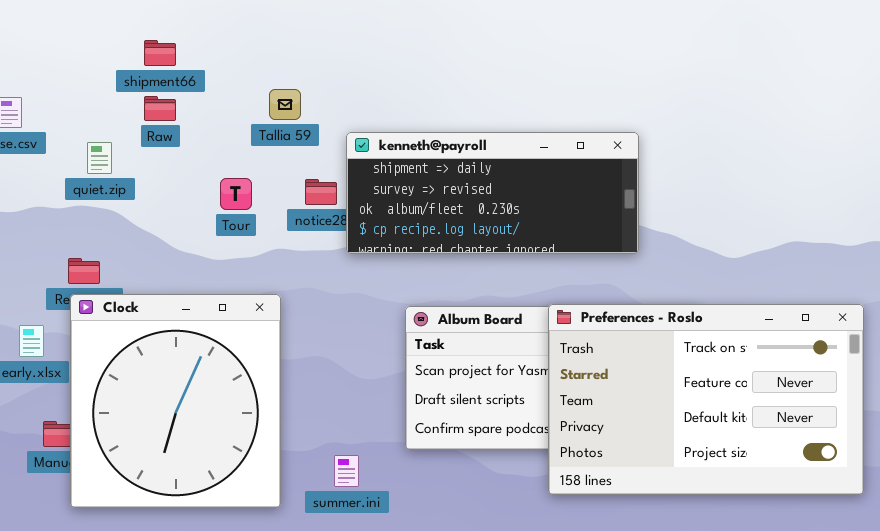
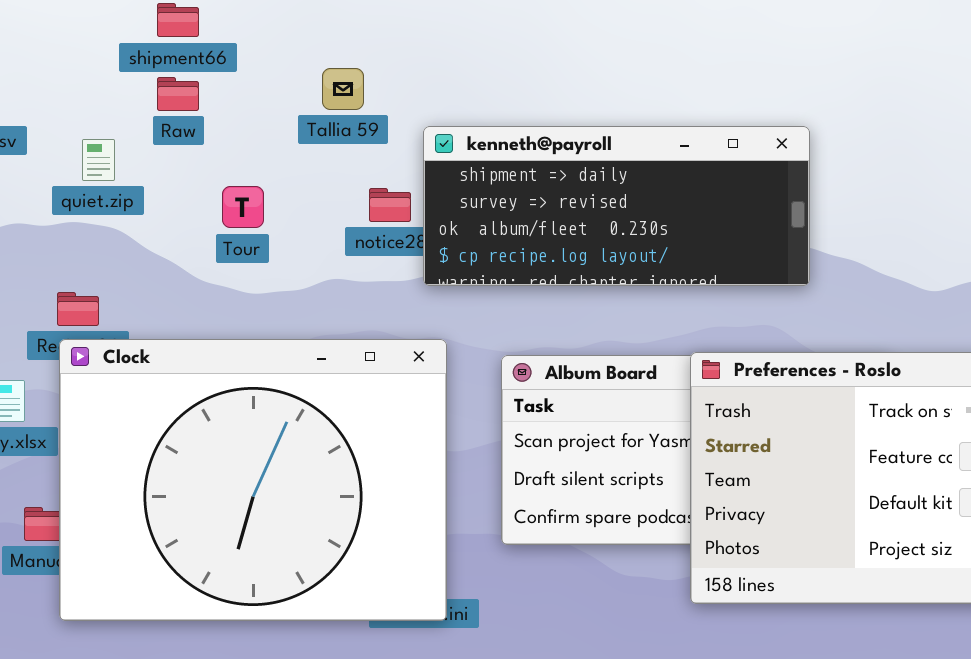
Tour: [220,178,252,210] -> [222,186,264,228], moved
Clock: [70,294,281,508] -> [59,339,447,621], resized

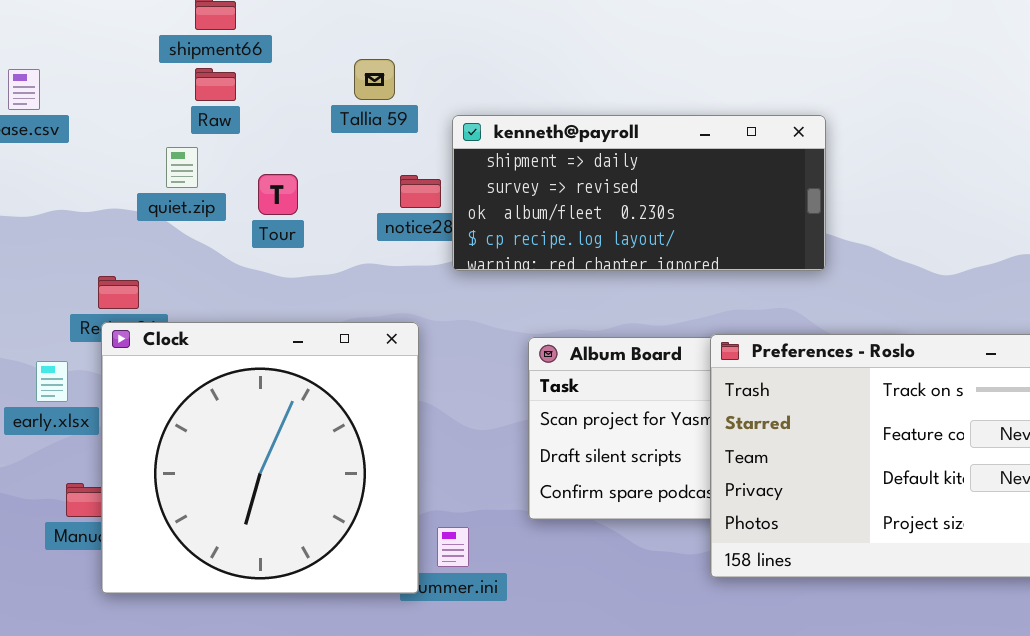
quiet.zip: [82,139,115,181] -> [166,147,198,188], moved
Clock: [59,339,447,621] -> [101,322,419,594], resized

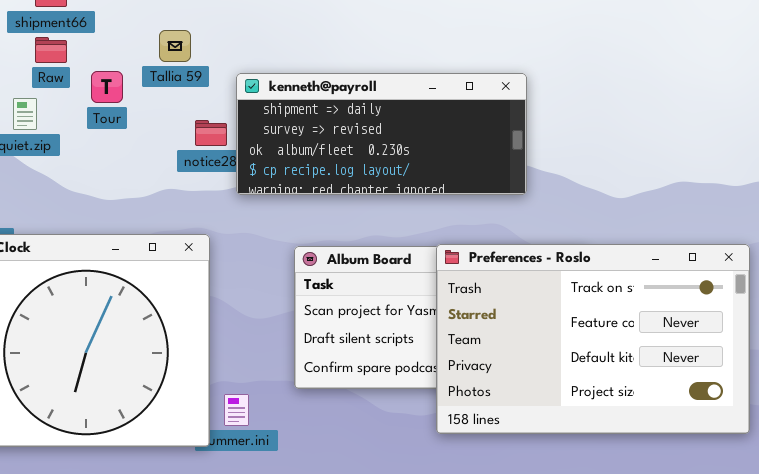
Tour: [258,174,298,215] -> [91,71,123,103], moved

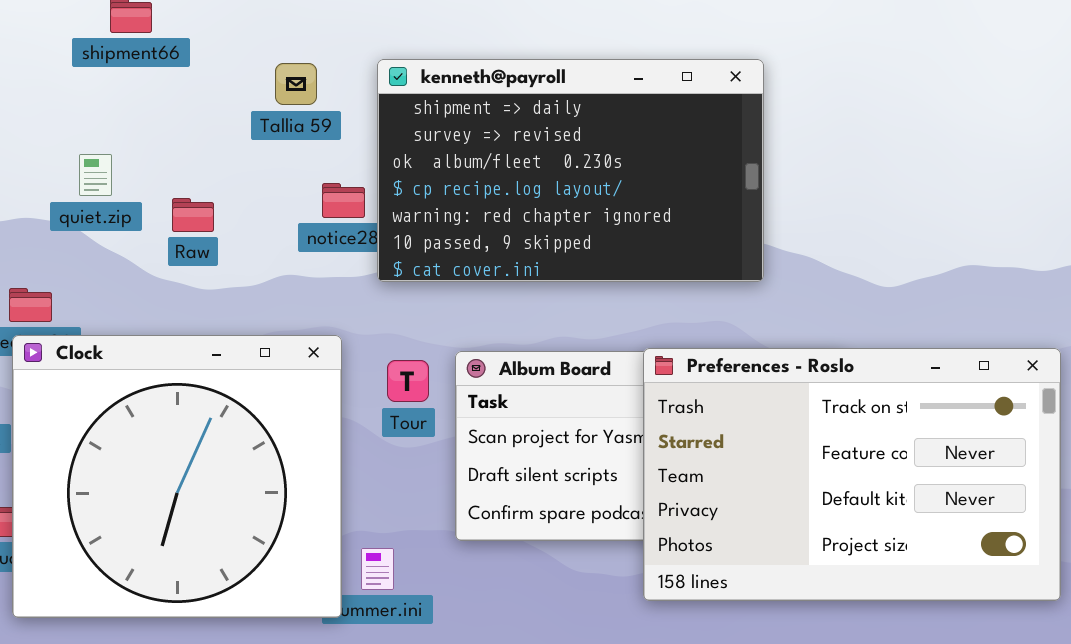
Raw: [35,37,67,63] -> [172,198,214,232], moved
Tour: [91,71,123,103] -> [387,360,429,402], moved
kenneth@payroll: [236,73,527,195] -> [377,59,764,282], resized

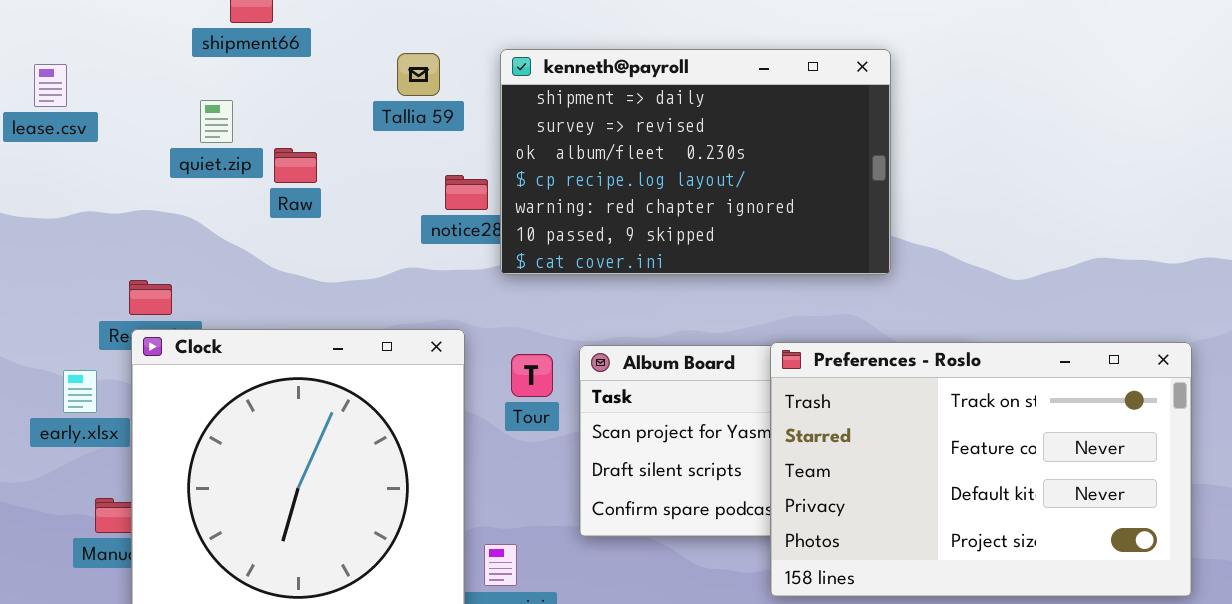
quiet.zip: [79,154,112,196] -> [200,100,233,143], moved
Raw: [172,198,214,232] -> [274,148,317,183], moved

